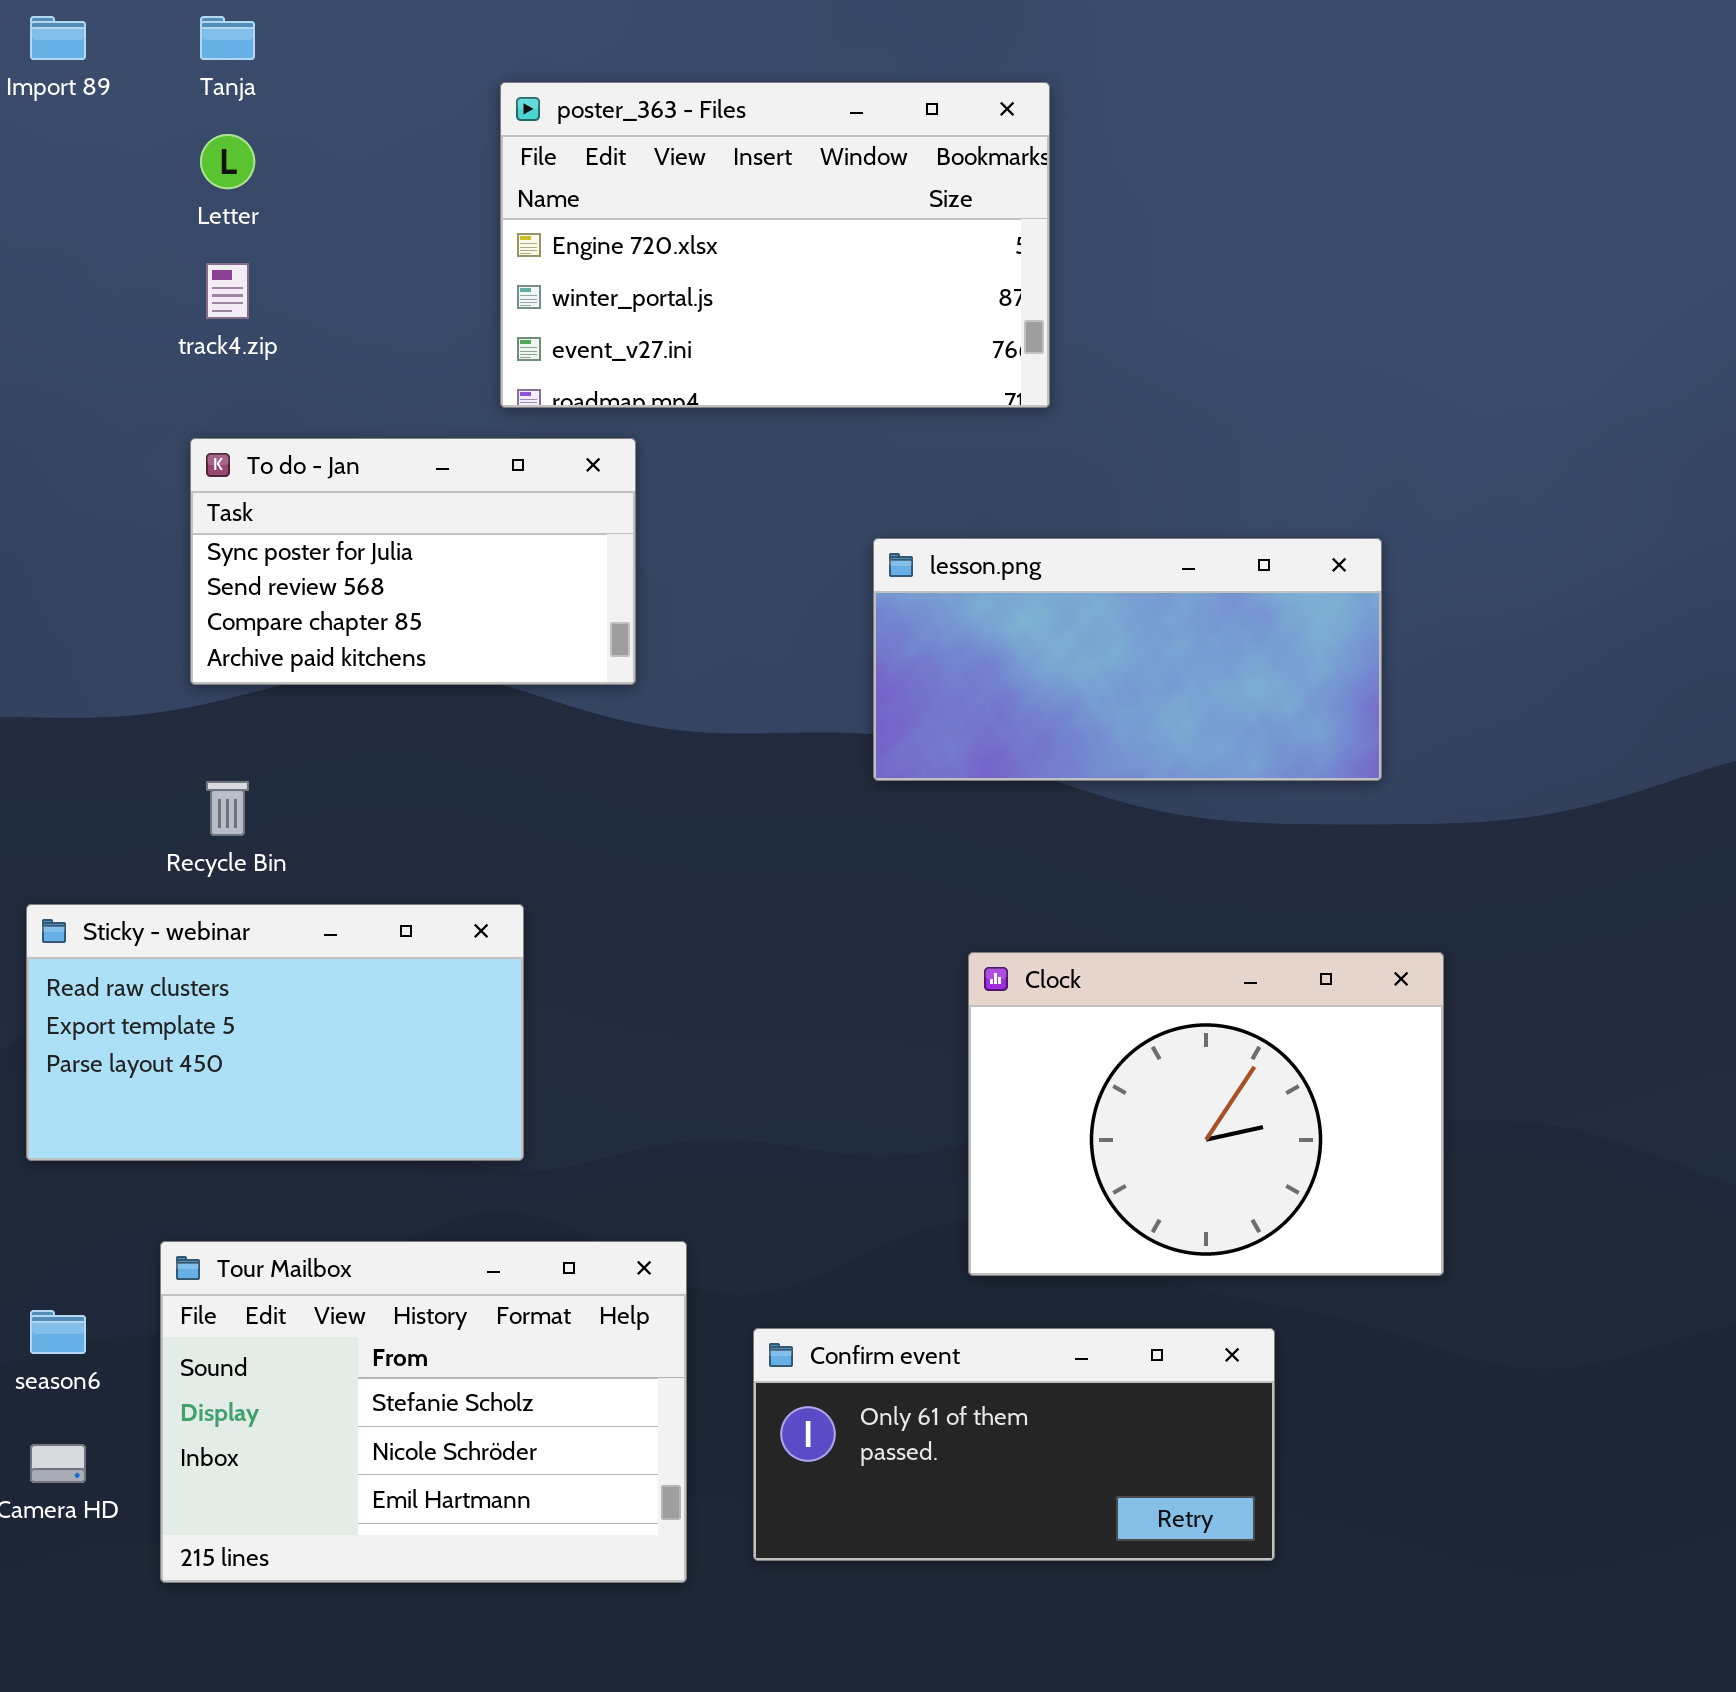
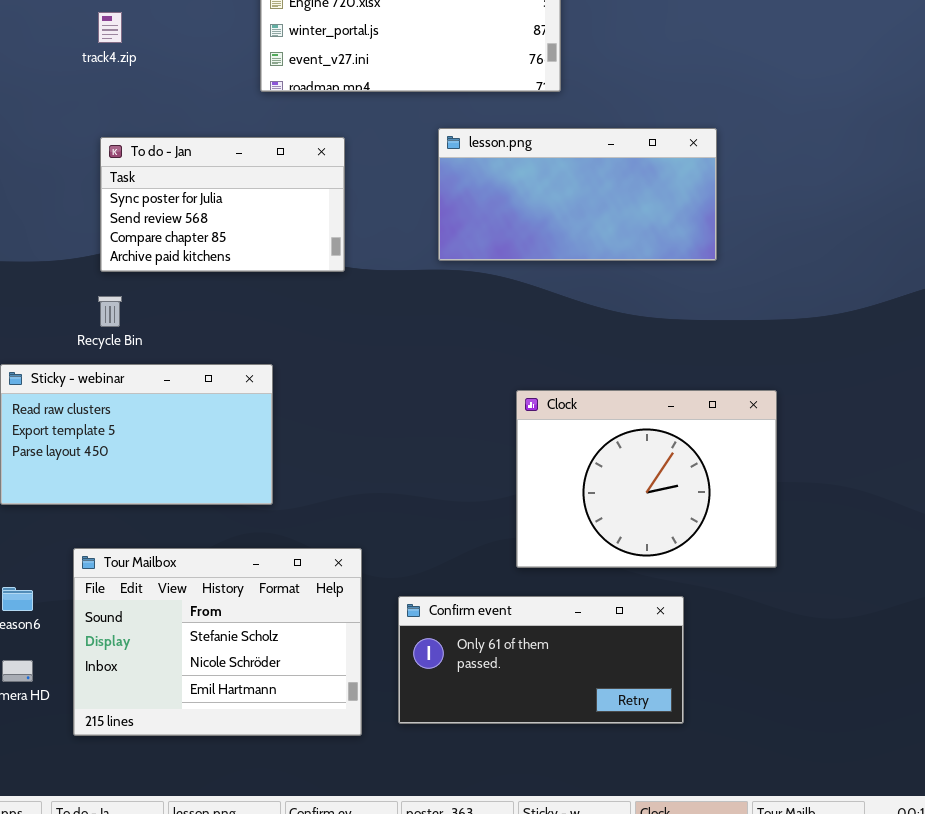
To do - Jan: [190,438,636,685] -> [100,137,345,272], moved
lesson.png: [873,538,1382,781] -> [438,128,717,261], moved

